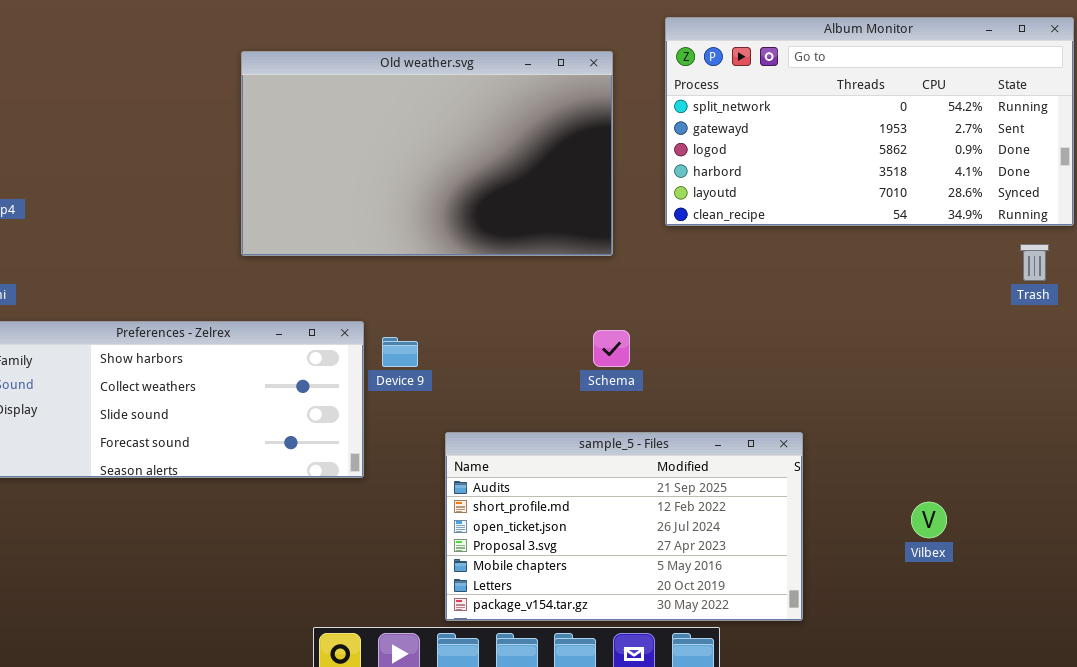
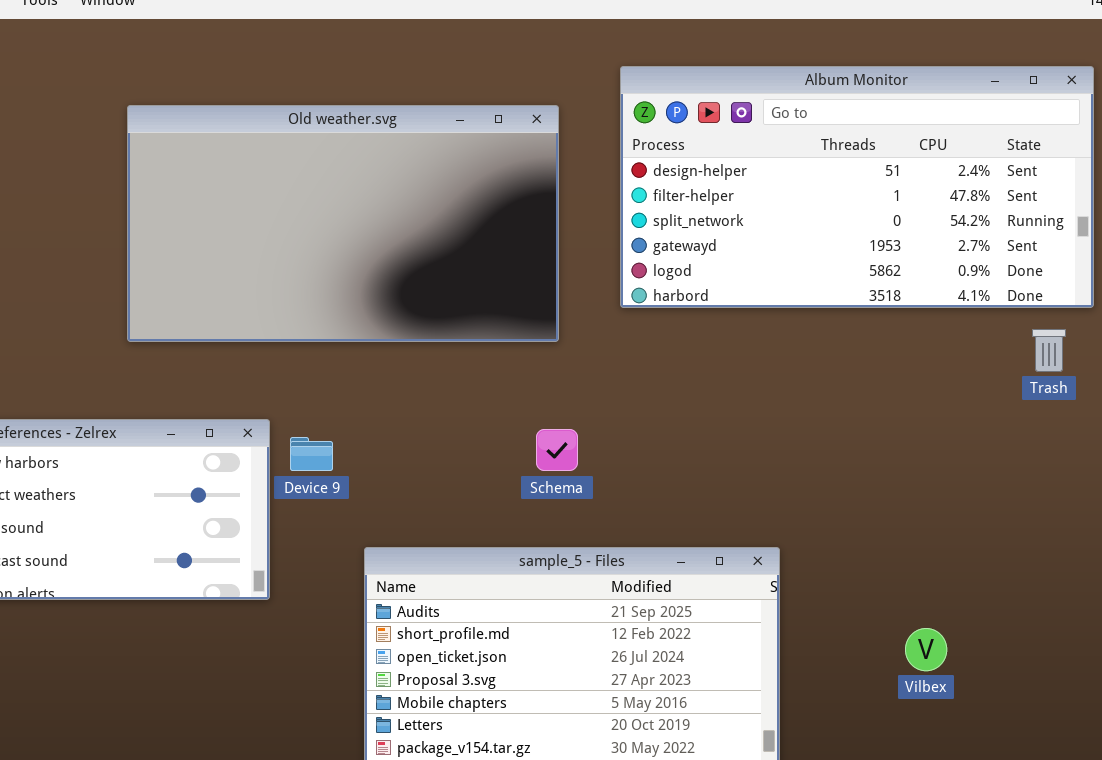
Album Monitor: [665,17,1074,226] -> [620,66,1094,308], scrolled up 2 rows

